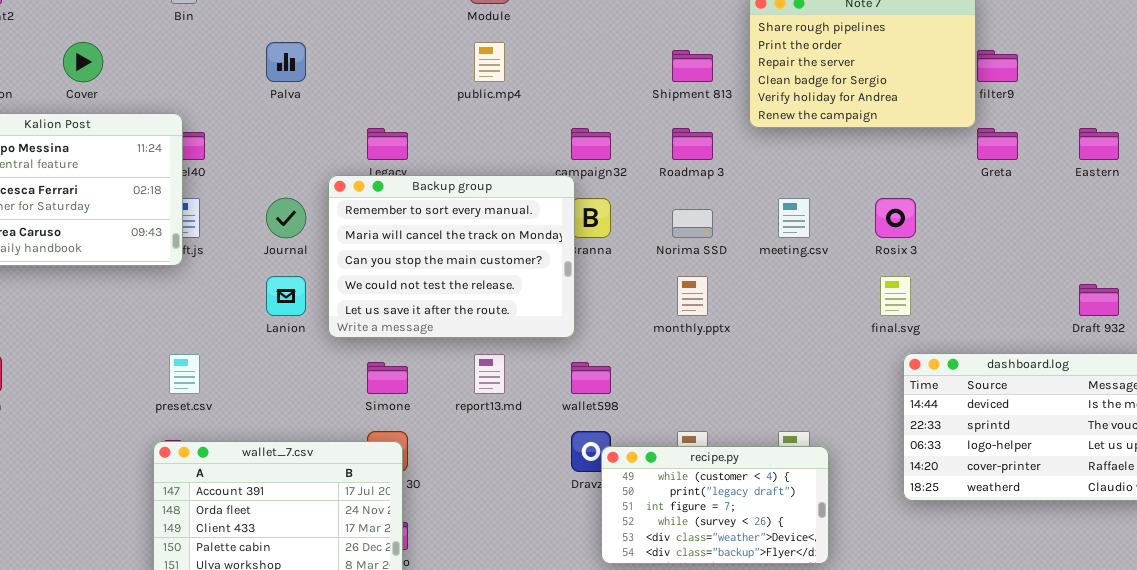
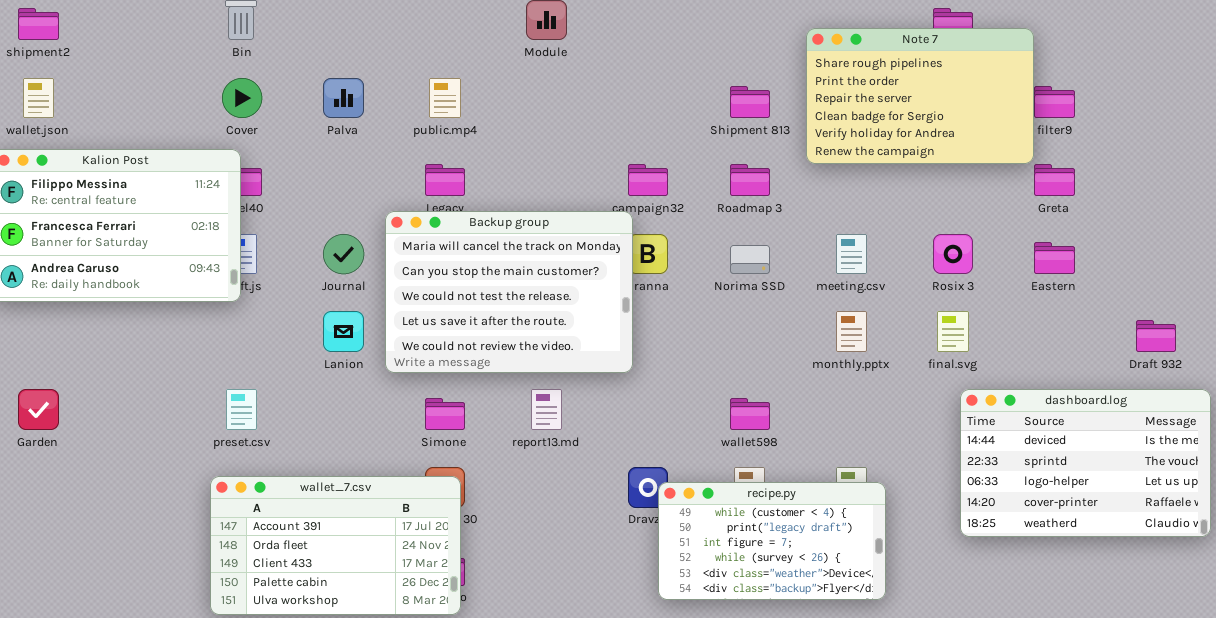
Cover: [63,42,103,82] -> [222,78,262,118], moved
public.mp4: [474,42,505,82] -> [429,78,461,118], moved
Eastern: [1079,128,1119,160] -> [1034,242,1075,274], moved
Backup group: [328,175,575,338] -> [385,211,633,373], scrolled down 1 row
monthly.pptx: [677,276,708,316] -> [836,311,867,352], moved
wallet598: [571,362,611,394] -> [730,398,770,430], moved

